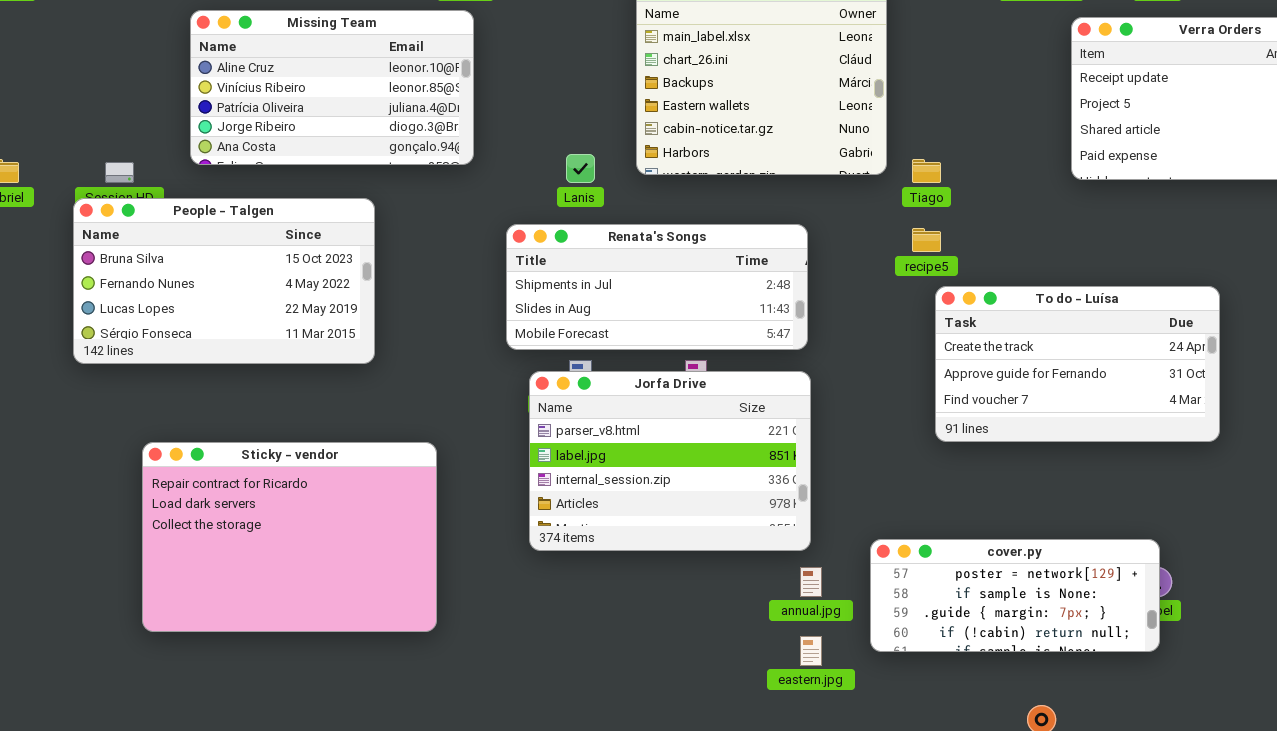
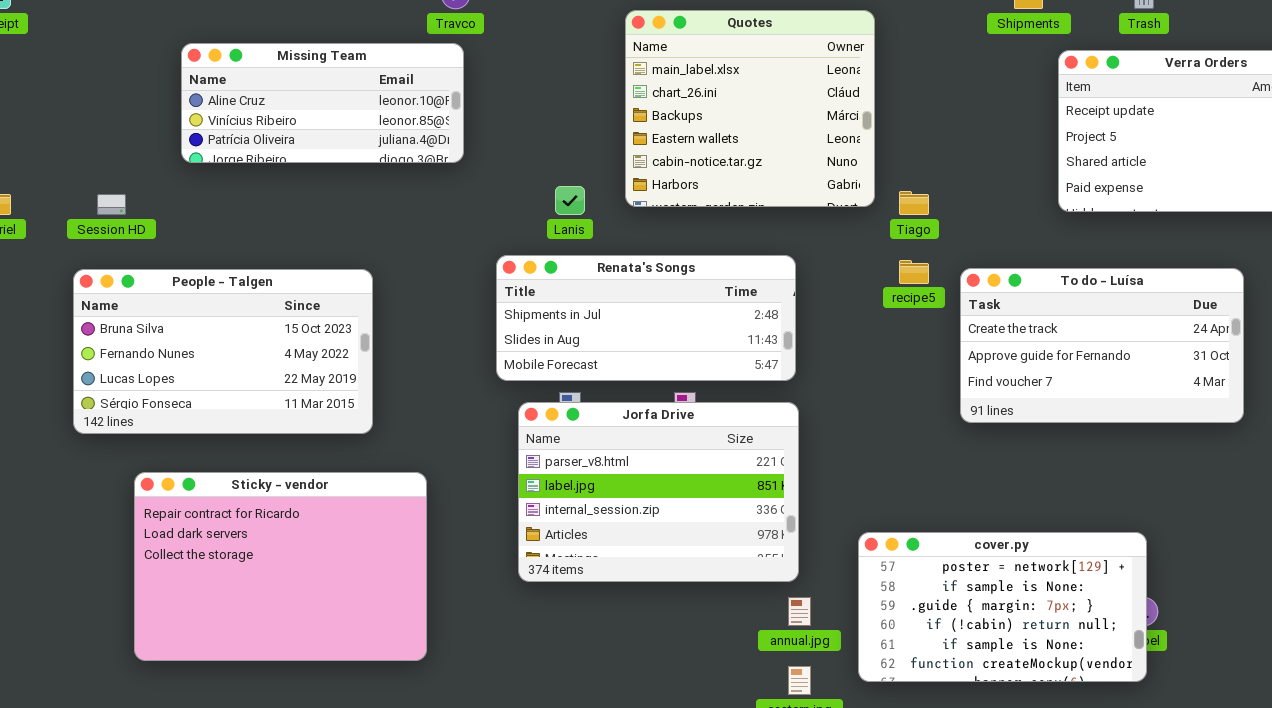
Missing Team: [190,10,474,165] -> [181,43,464,163], resized
People - Talgen: [73,198,375,364] -> [73,269,373,434], moved
To do - Luísa: [935,286,1220,442] -> [960,268,1244,423], moved
cover.py: [870,539,1160,652] -> [858,532,1147,682], resized

